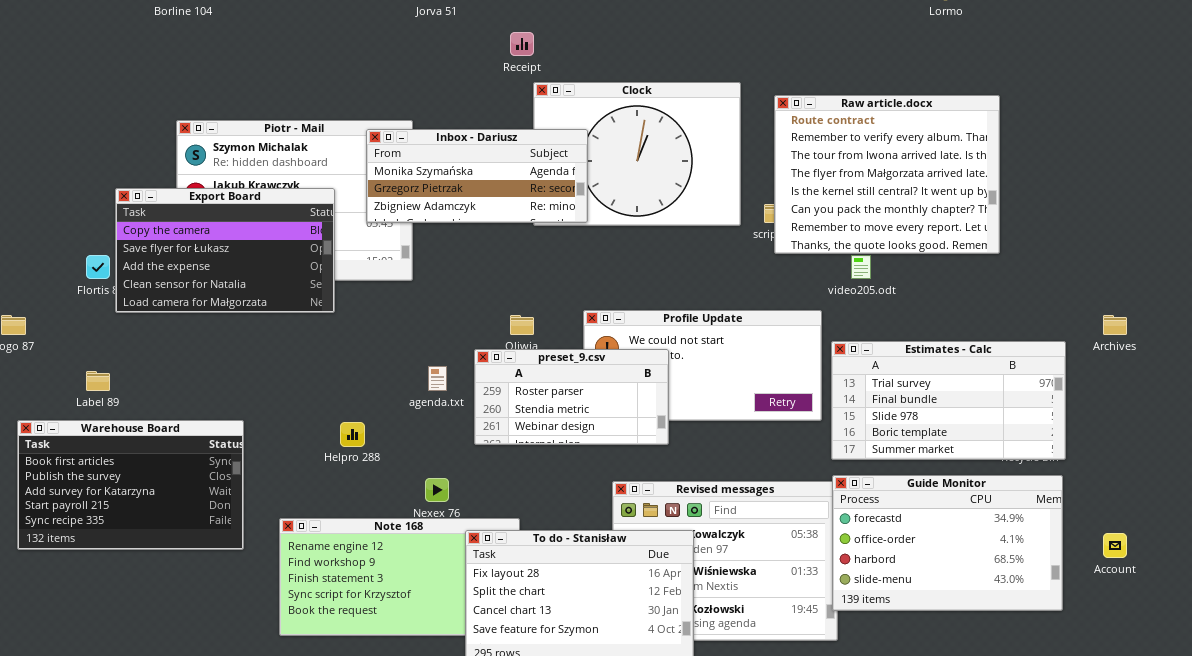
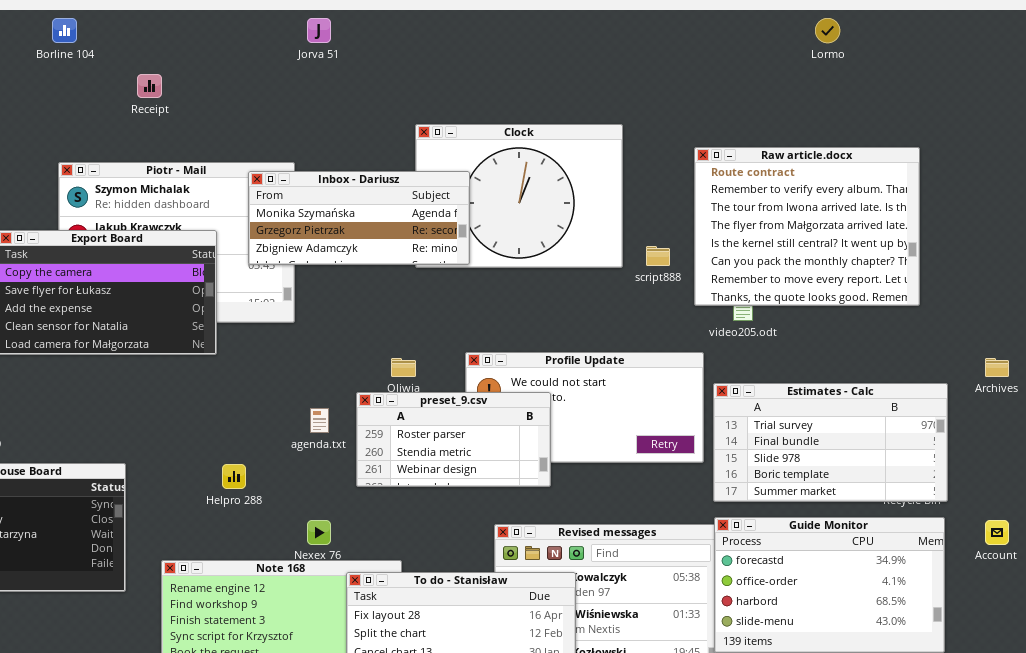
Receipt: [510,32,534,56] -> [137,74,162,98], moved
Raw article.docx: [774,95,1000,254] -> [694,147,920,306], moved
Account: [1103,533,1127,558] -> [985,520,1009,545], moved

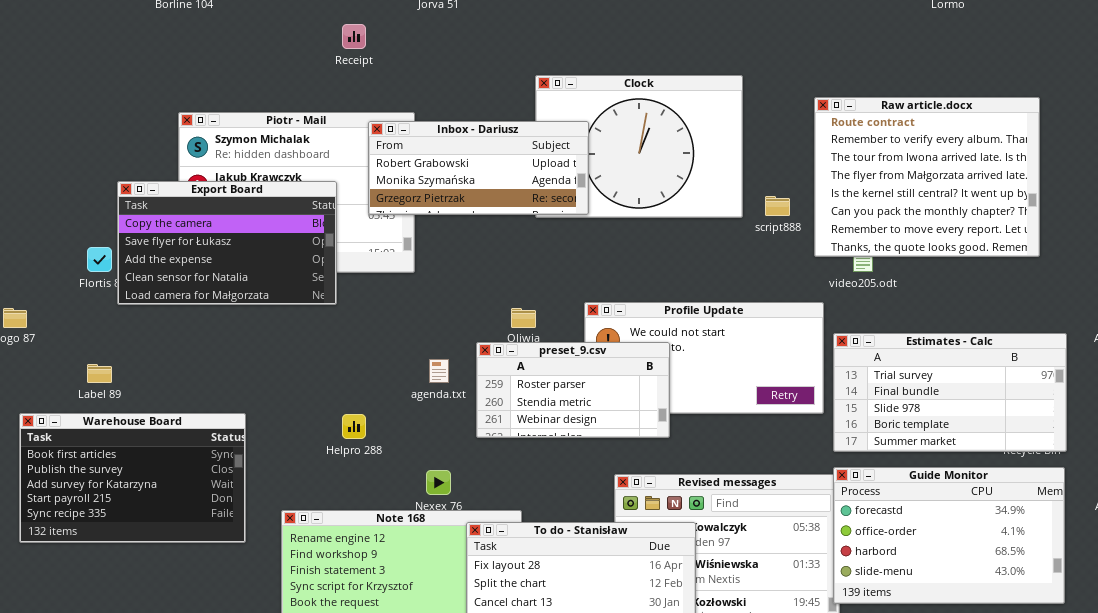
Receipt: [137,74,162,98] -> [342,24,366,49], moved
Inbox - Dariusz: [248,171,470,265] -> [368,121,589,215], scrolled up 1 row

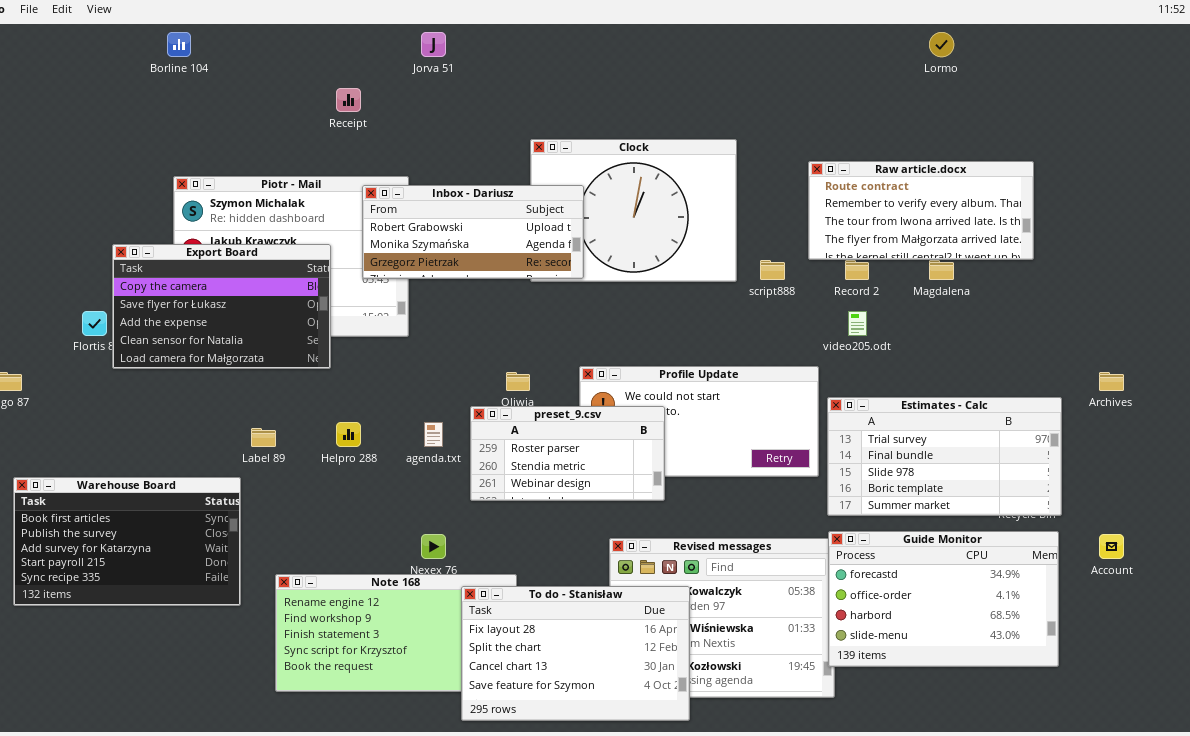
Raw article.docx: [814,97,1040,257] -> [808,161,1034,260], resized
Label 89: [87,364,112,383] -> [251,428,276,447], moved
Helpro 288: [342,414,366,439] -> [336,422,361,447], moved

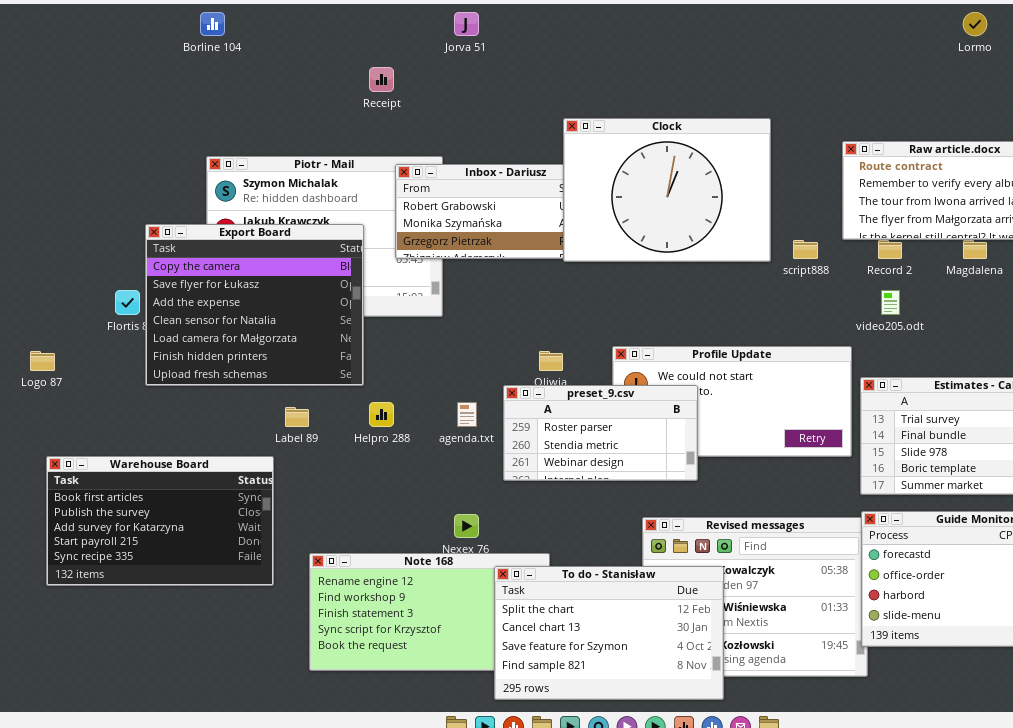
Clock: [530,139,737,282] -> [563,118,771,262], raised
Export Board: [112,244,331,369] -> [145,224,364,386], resized
To do - Stanisław: [461,586,690,721] -> [494,566,724,700], scrolled down 1 row

